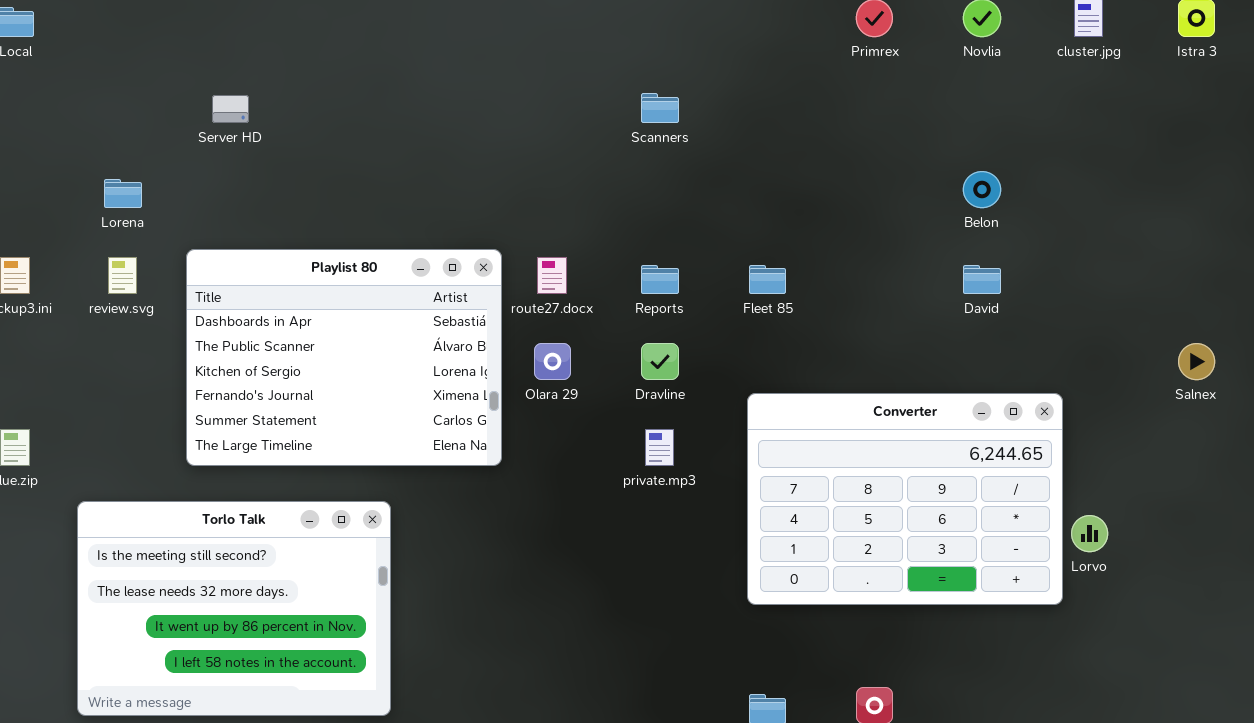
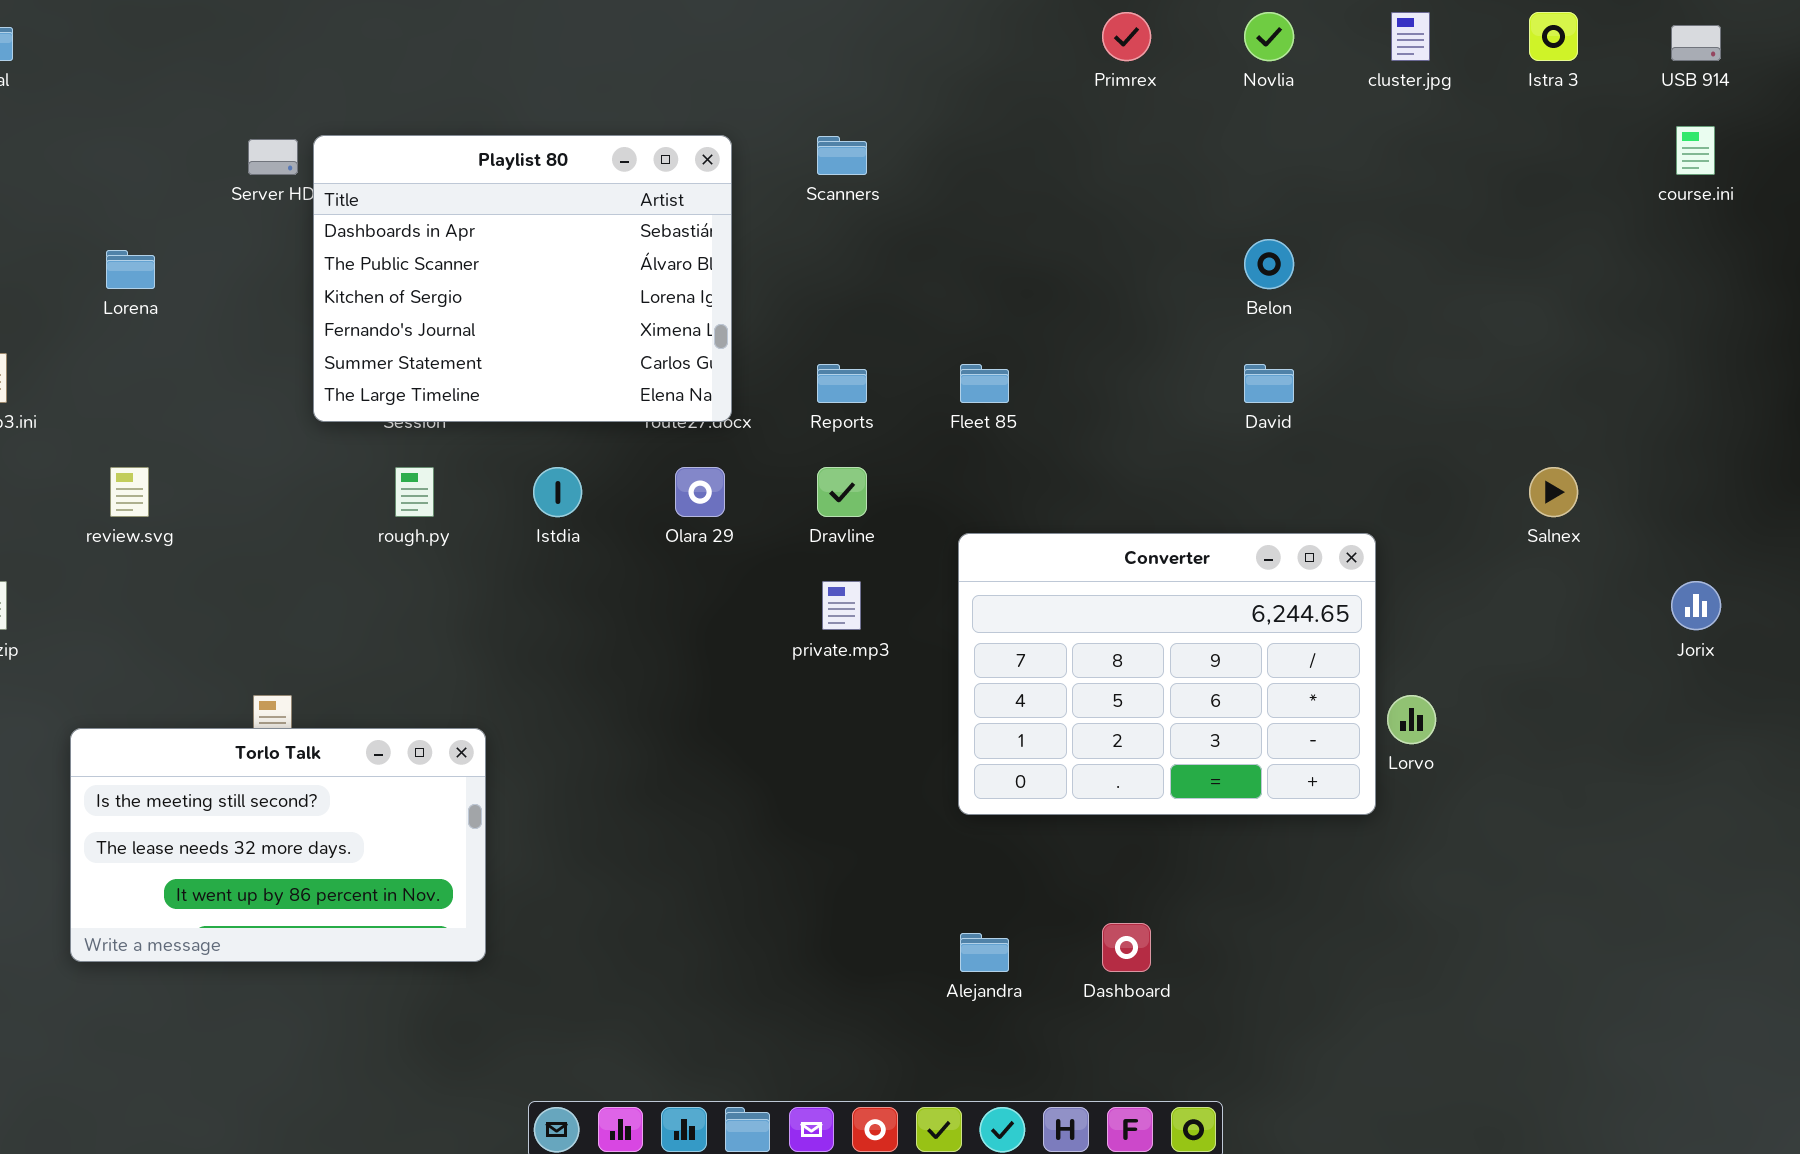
Playlist 80: [186,249,502,466] -> [313,135,732,422], moved
review.svg: [108,257,137,294] -> [110,467,149,517], moved
Torlo Talk: [77,501,391,716] -> [70,728,486,962], resized

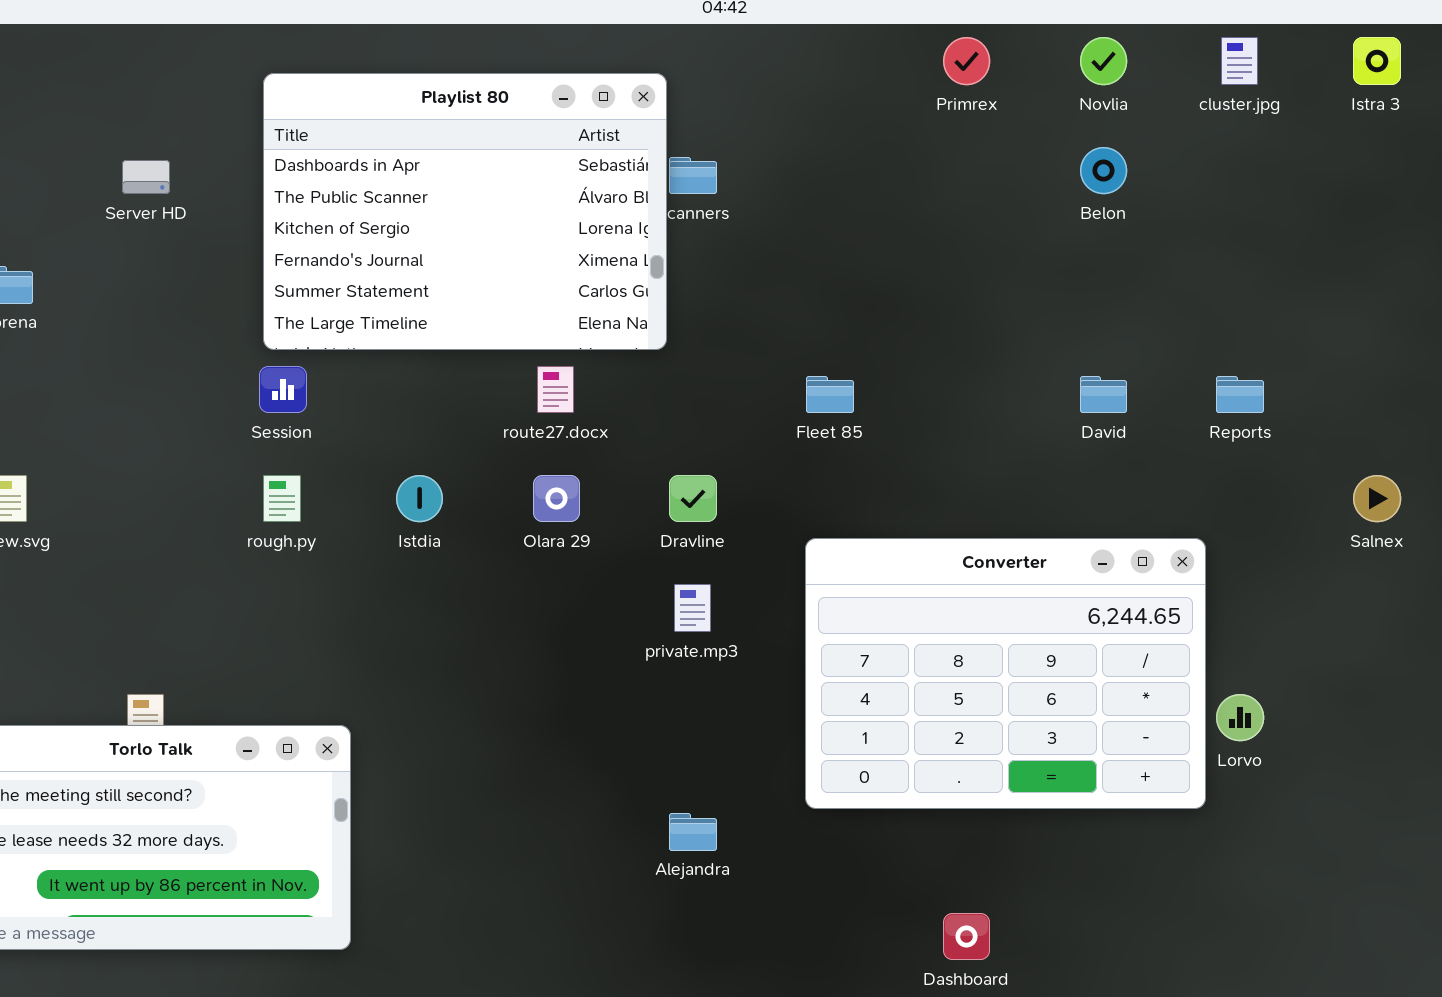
Playlist 80: [313,135,732,422] -> [263,73,667,350], moved
Belon: [1244,239,1294,289] -> [1080,147,1127,194], moved
Reports: [817,364,867,403] -> [1216,376,1264,413], moved
Alejandra: [960,933,1009,972] -> [669,813,717,851], moved

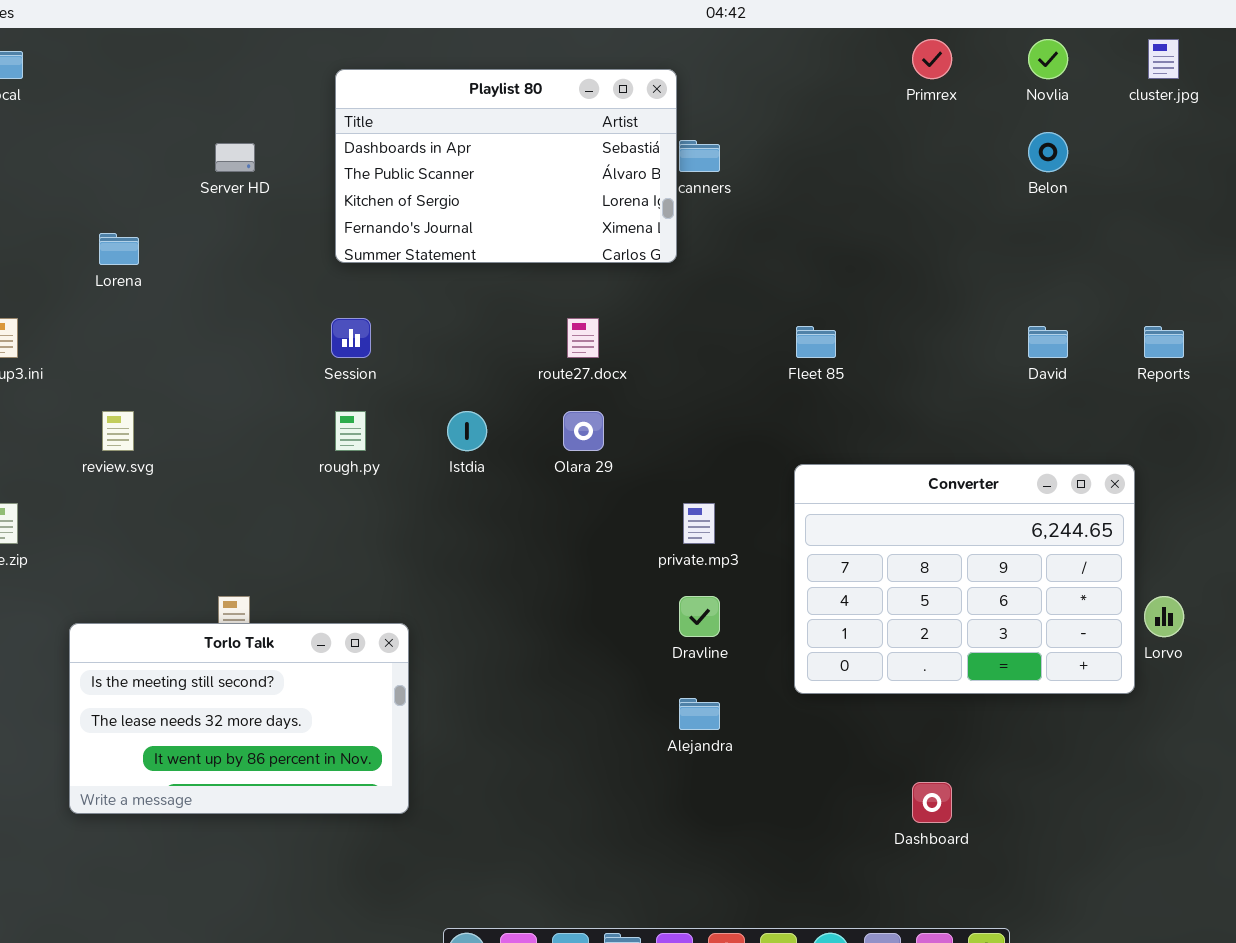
Playlist 80: [263,73,667,350] -> [335,69,677,263], resized
Dravline: [669,475,717,522] -> [679,596,720,637], moved

